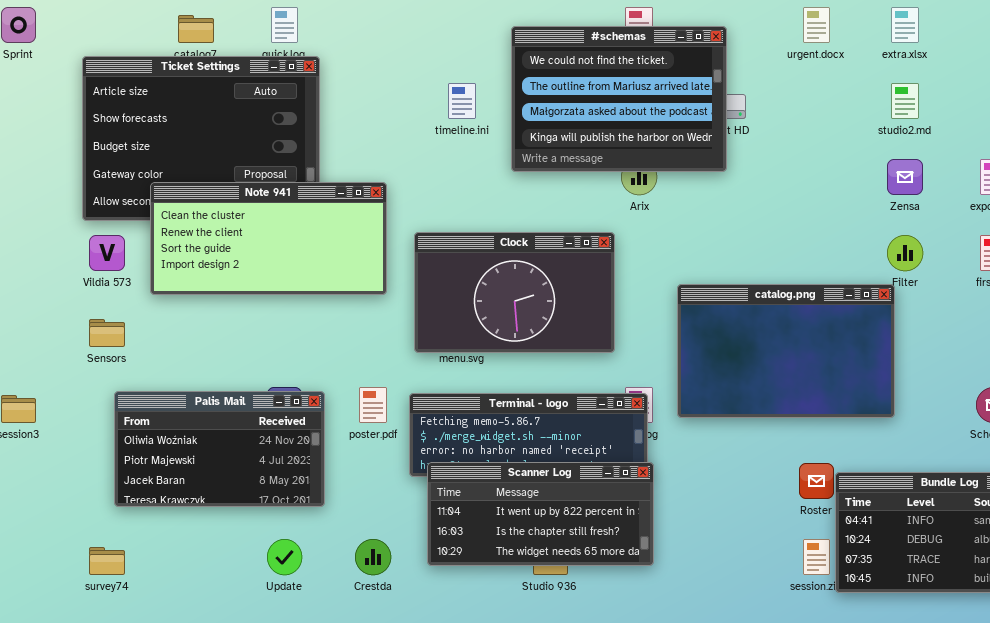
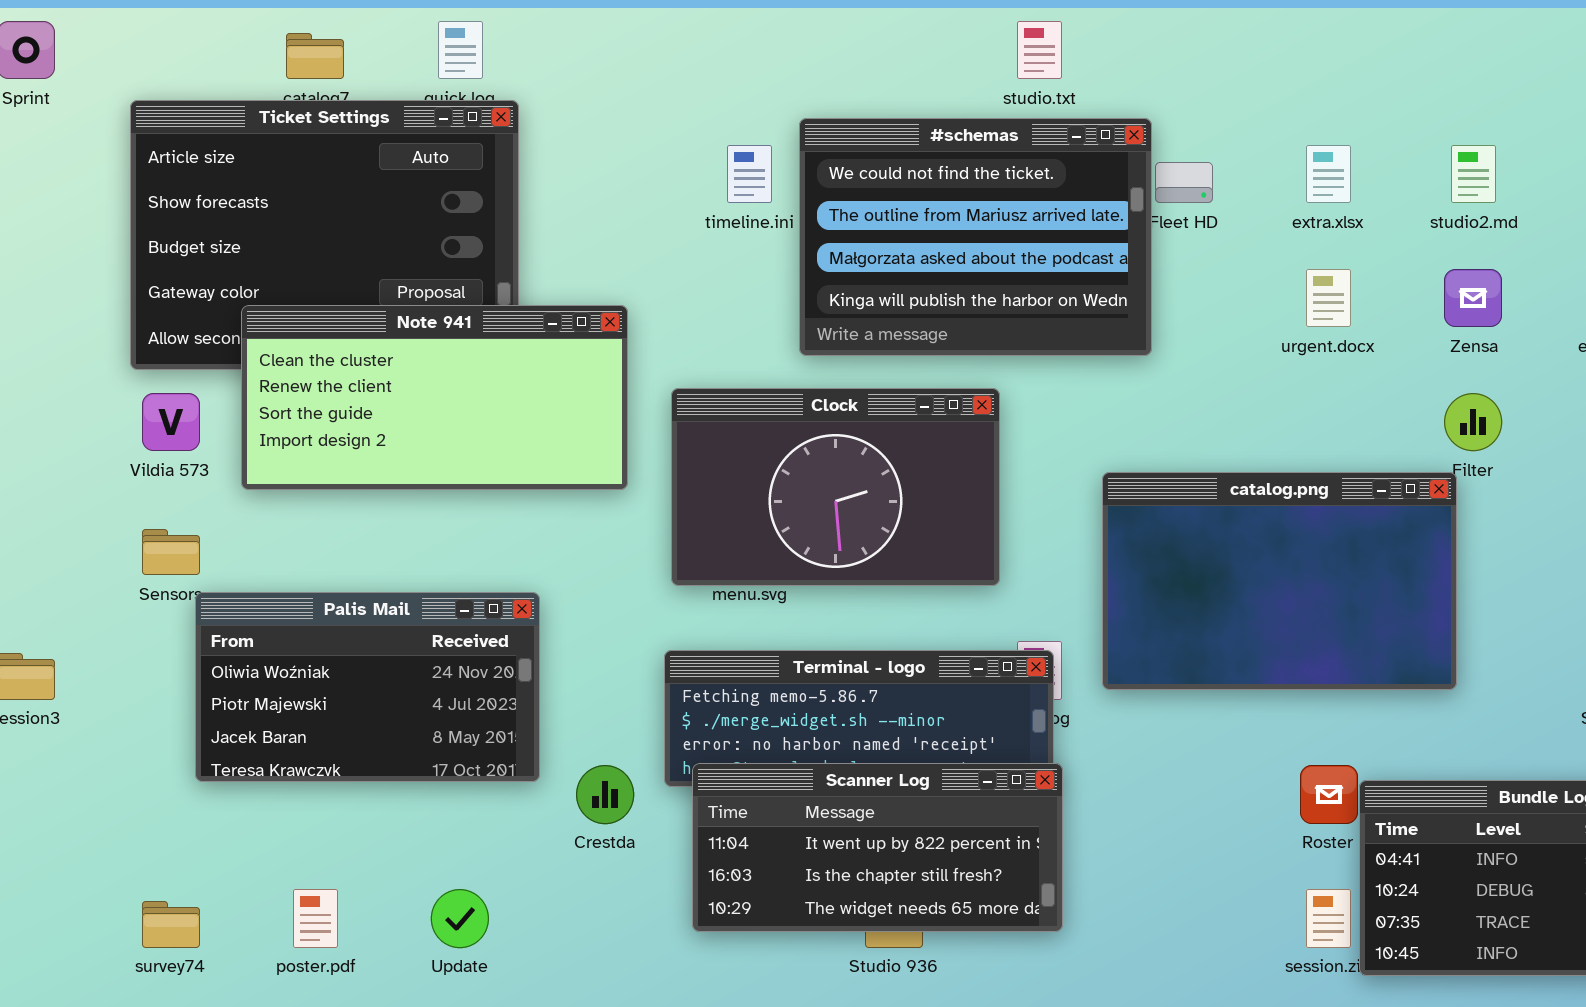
urgent.docx: [803,7,830,43] -> [1306,269,1351,327], moved
extra.xlsx: [891,7,919,43] -> [1306,145,1351,203], moved
#schemas: [511,26,727,172] -> [799,118,1152,356], moved
poster.pdf: [359,387,387,423] -> [293,889,338,948], moved
Palis Mail: [114,391,325,507] -> [195,592,540,782], moved
Crestda: [355,539,391,575] -> [576,765,634,824], moved

